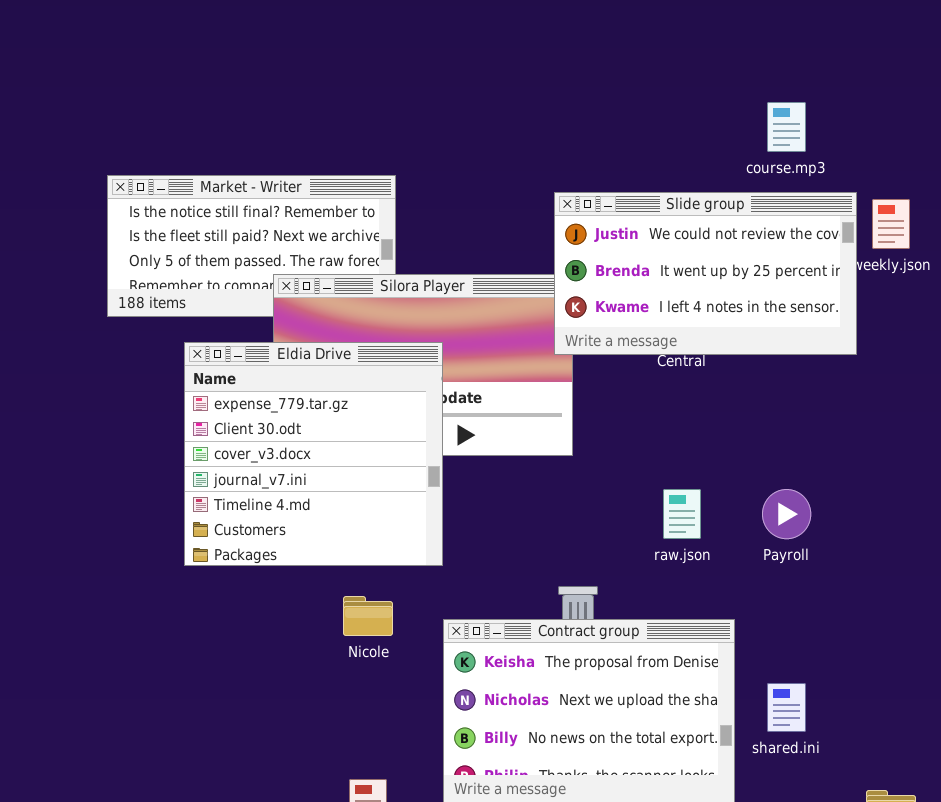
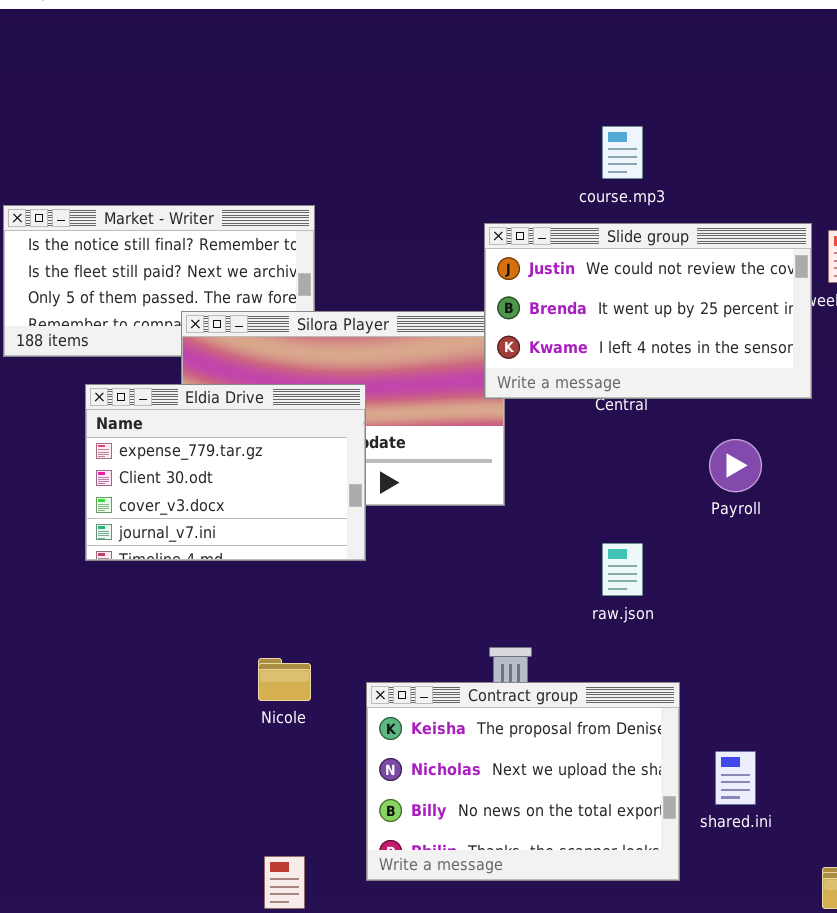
course.mp3: [767,102,806,152] -> [602,126,643,179], moved
Eldia Drive: [184,342,443,566] -> [85,384,366,561], resized
Payroll: [762,489,811,539] -> [709,439,762,492], moved

